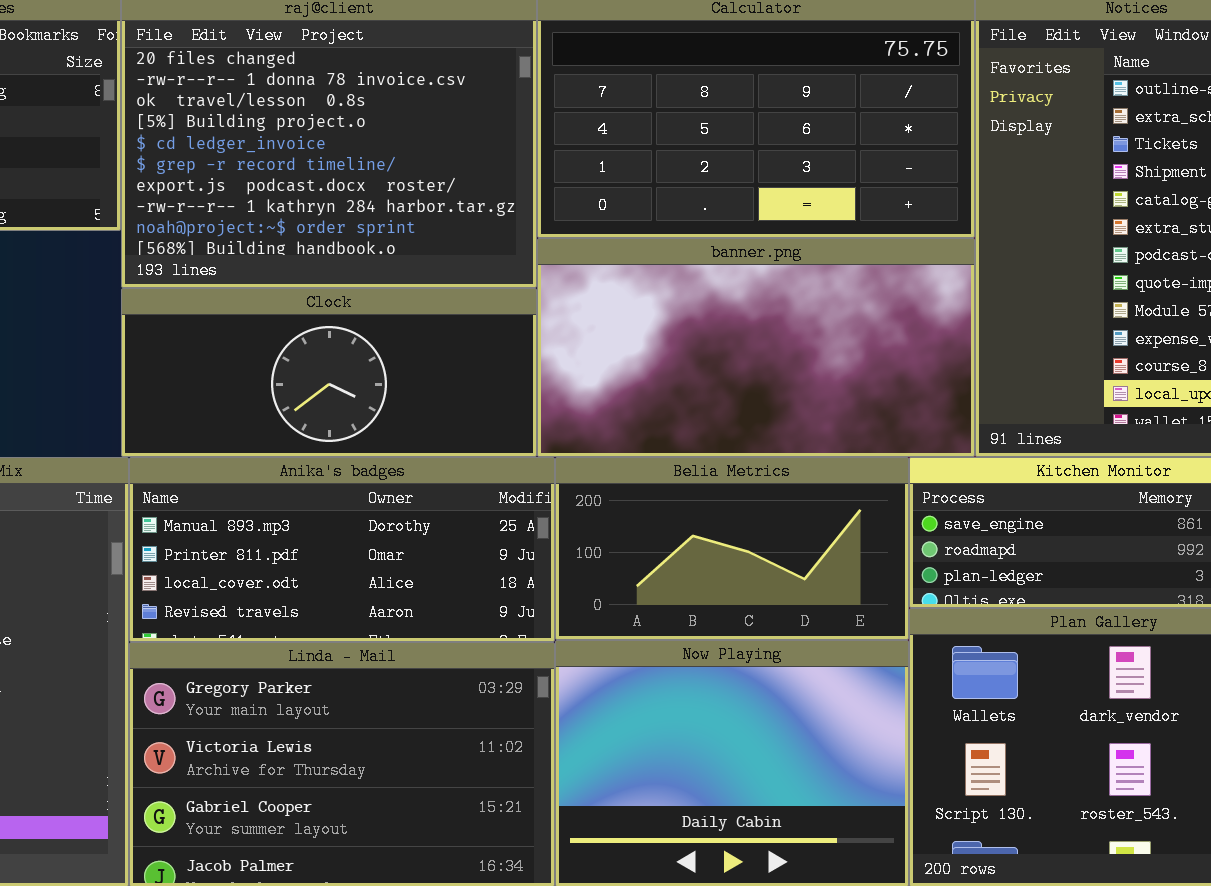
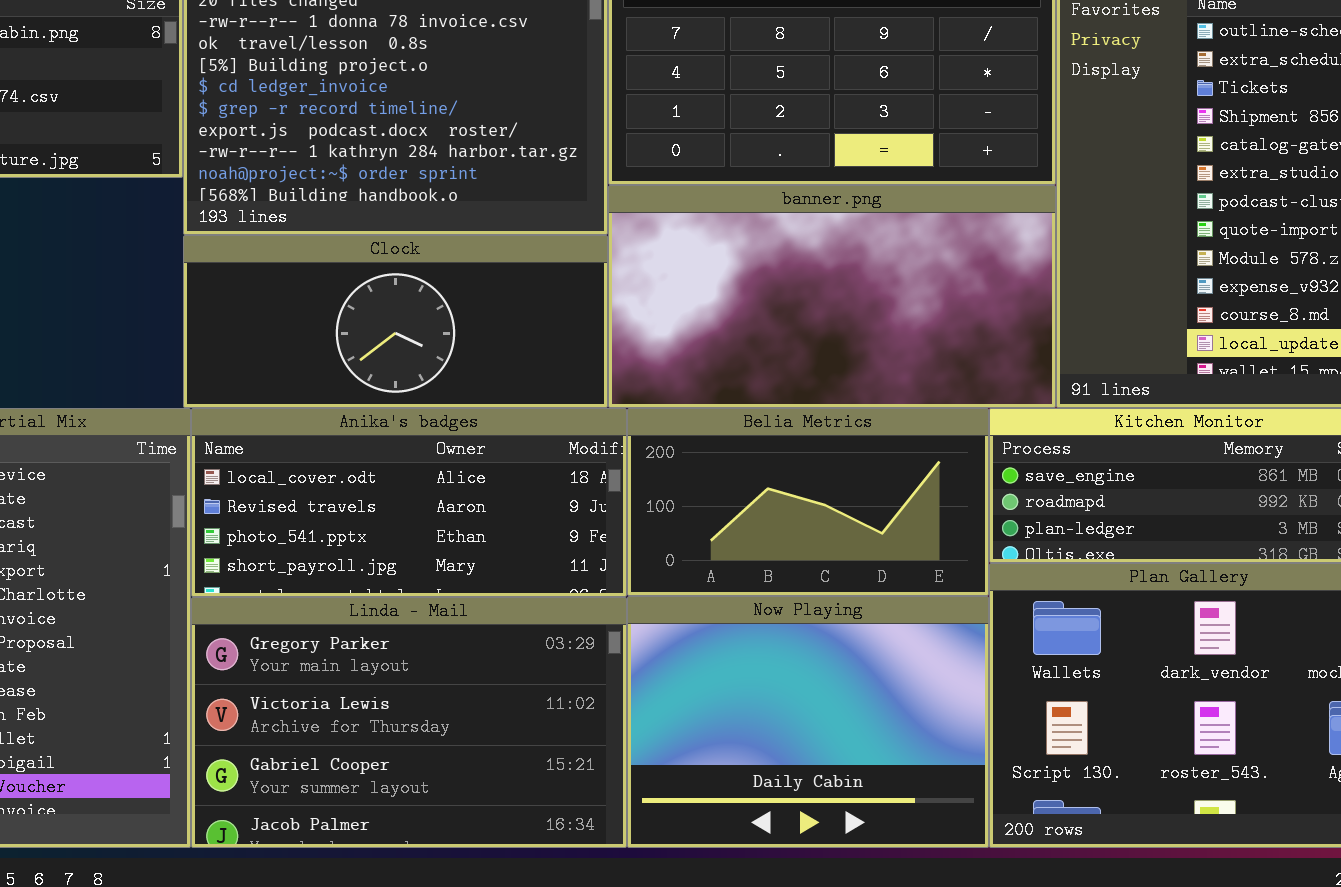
Anika's badges: [129,457,555,642] -> [191,408,627,597], scrolled down 2 rows

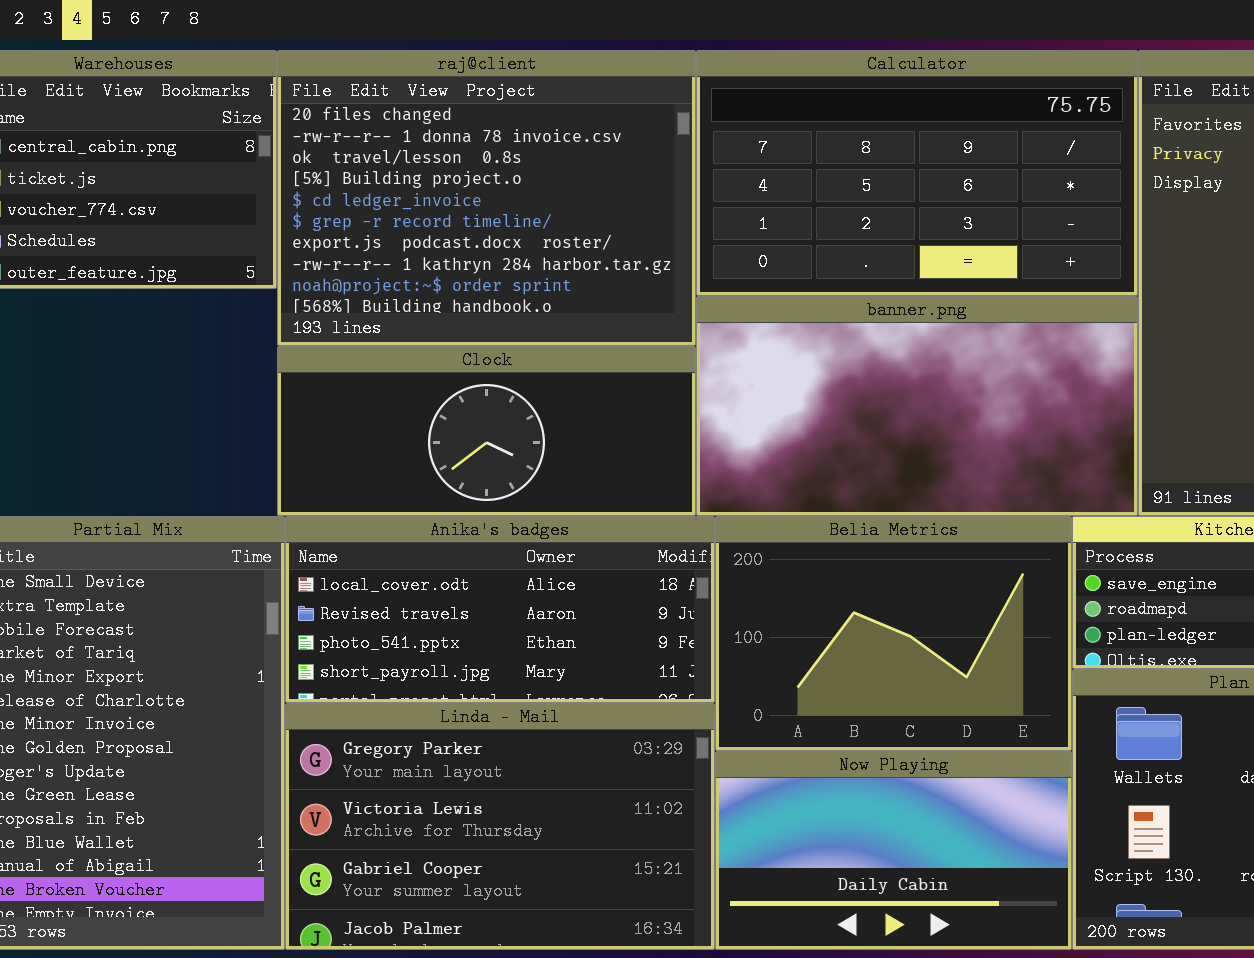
Belia Metrics: [627,408,989,596] -> [715,516,1072,751], resized
Now Playing: [627,596,989,848] -> [715,751,1072,950], resized

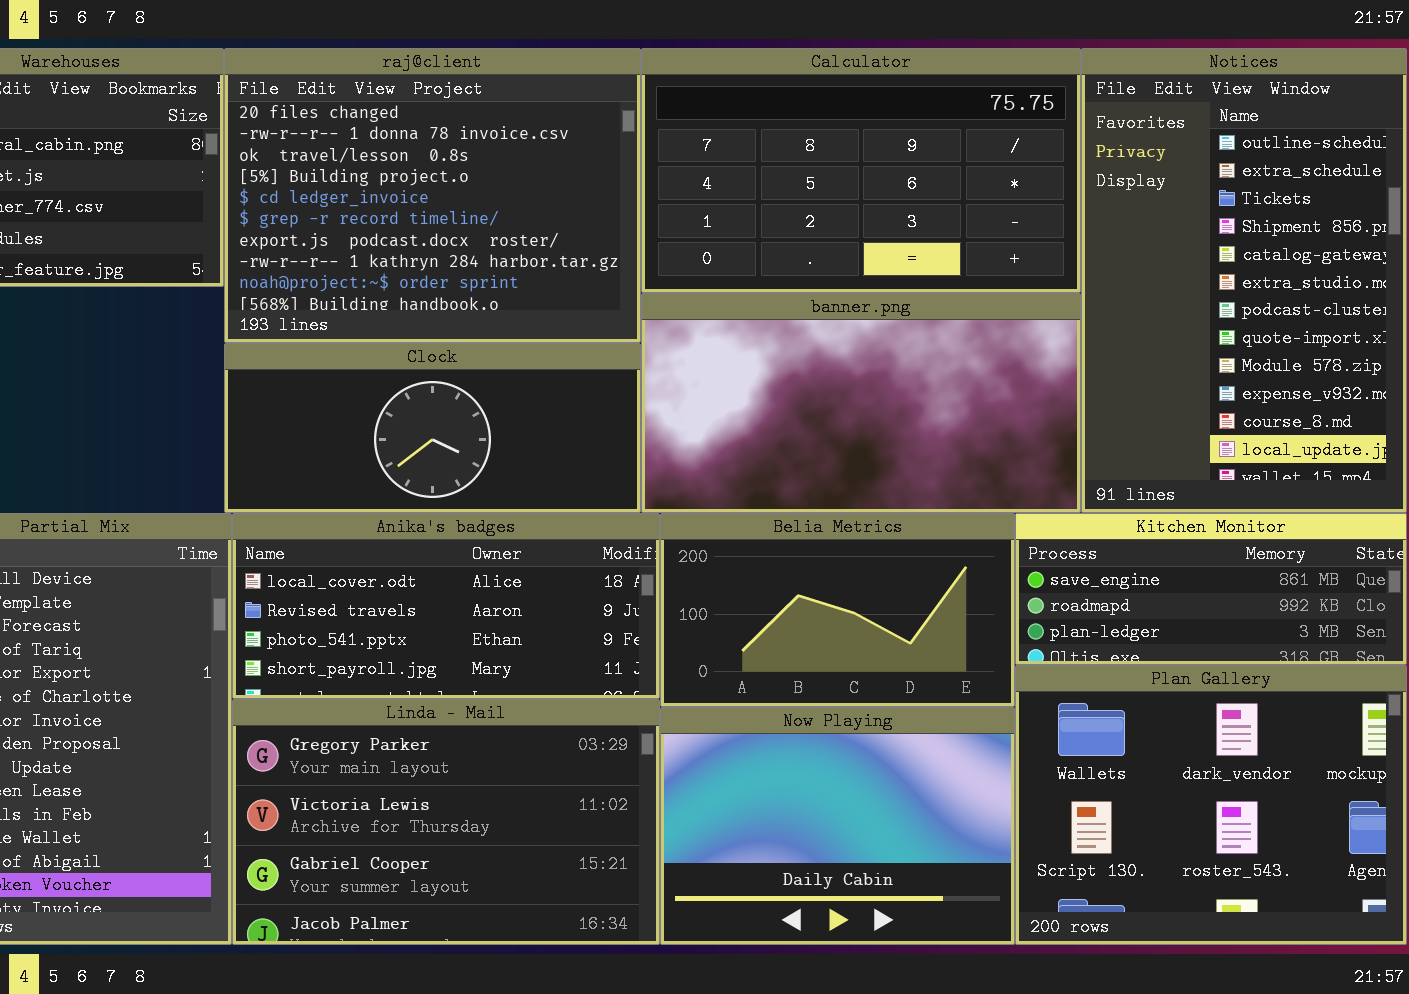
Belia Metrics: [715,516,1072,751] -> [660,513,1015,707], resized
Now Playing: [715,751,1072,950] -> [660,707,1015,945], resized

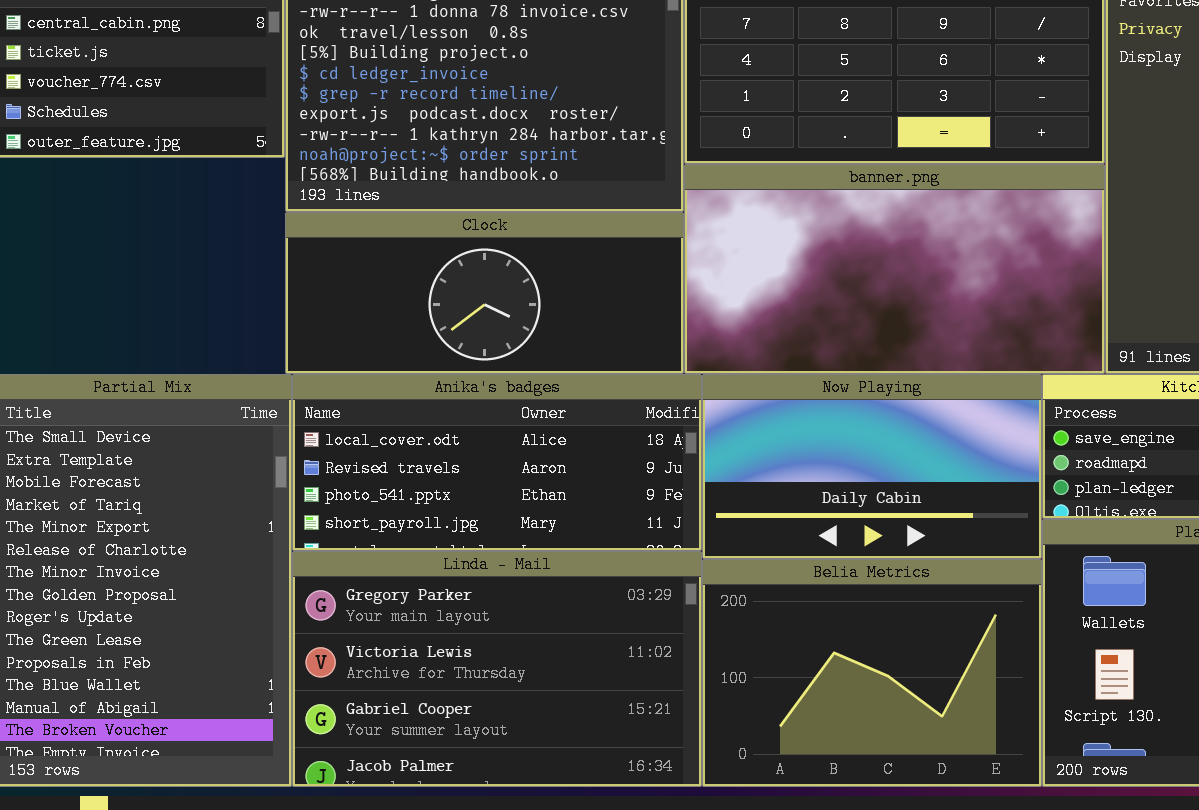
Belia Metrics: [660,513,1015,707] -> [702,559,1042,787], moved, resized
Now Playing: [660,707,1015,945] -> [702,374,1042,559], moved, resized

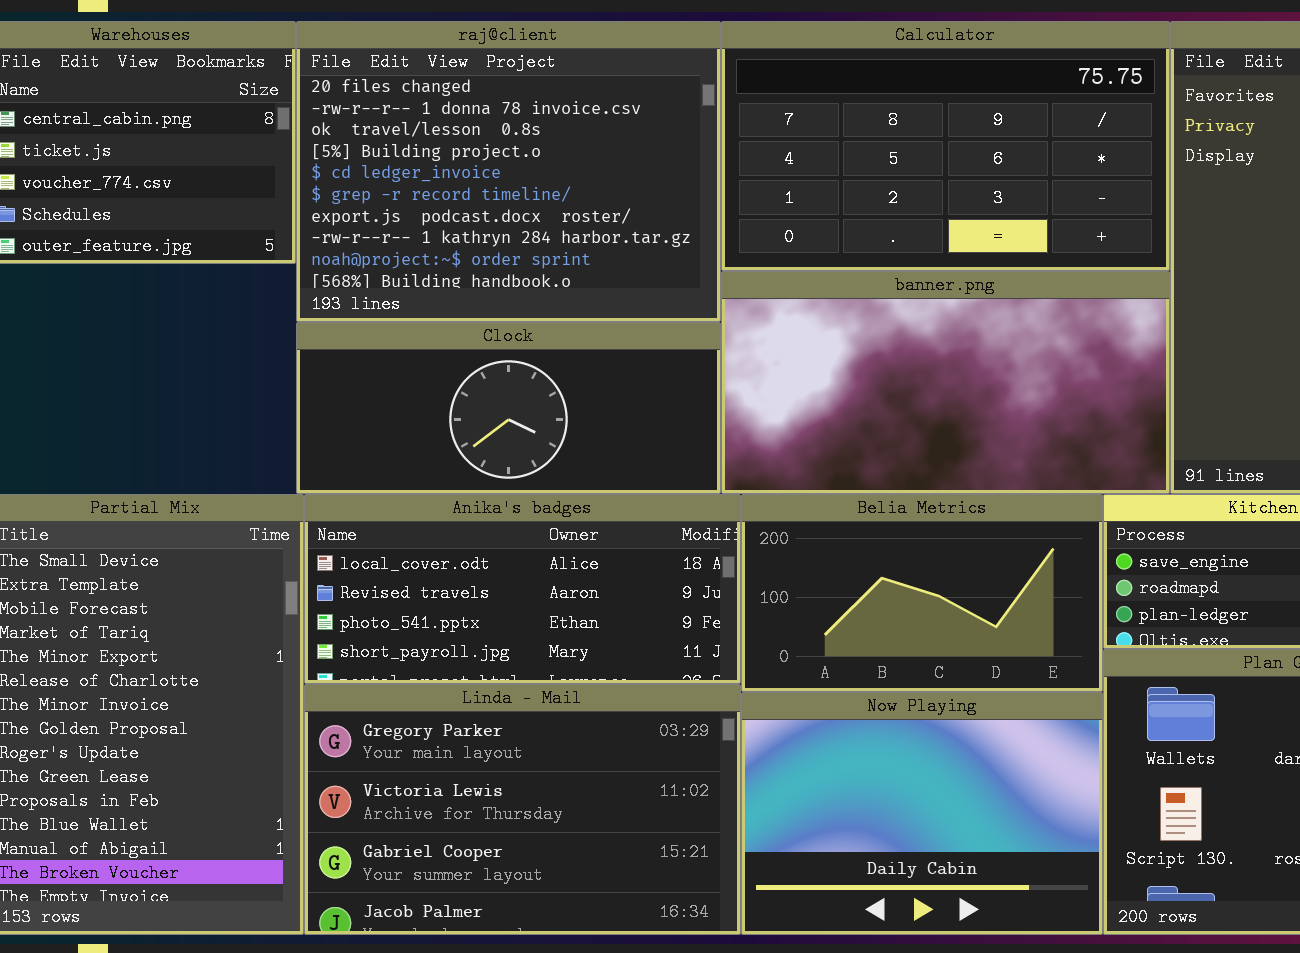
Now Playing: [702,374,1042,559] -> [741,692,1103,935], moved, resized
Belia Metrics: [702,559,1042,787] -> [741,494,1103,692], moved, resized

